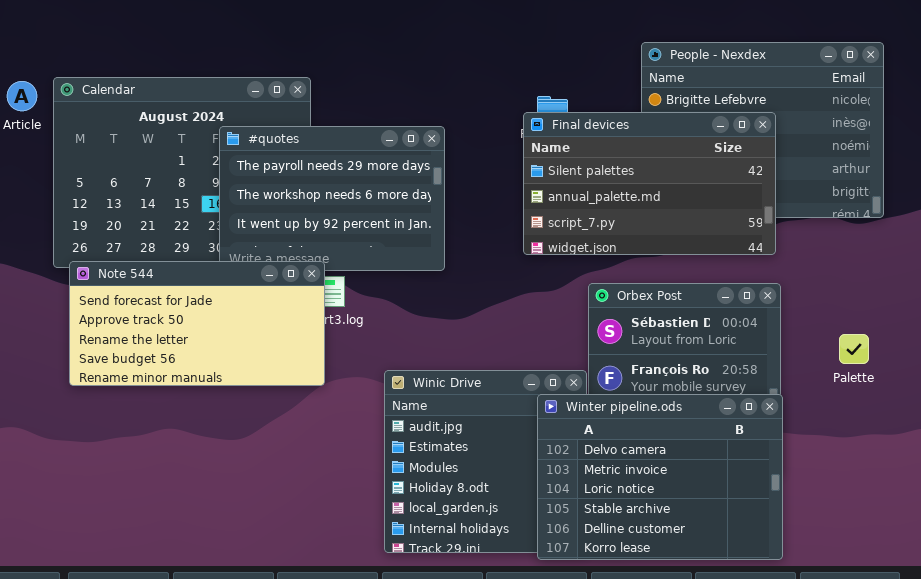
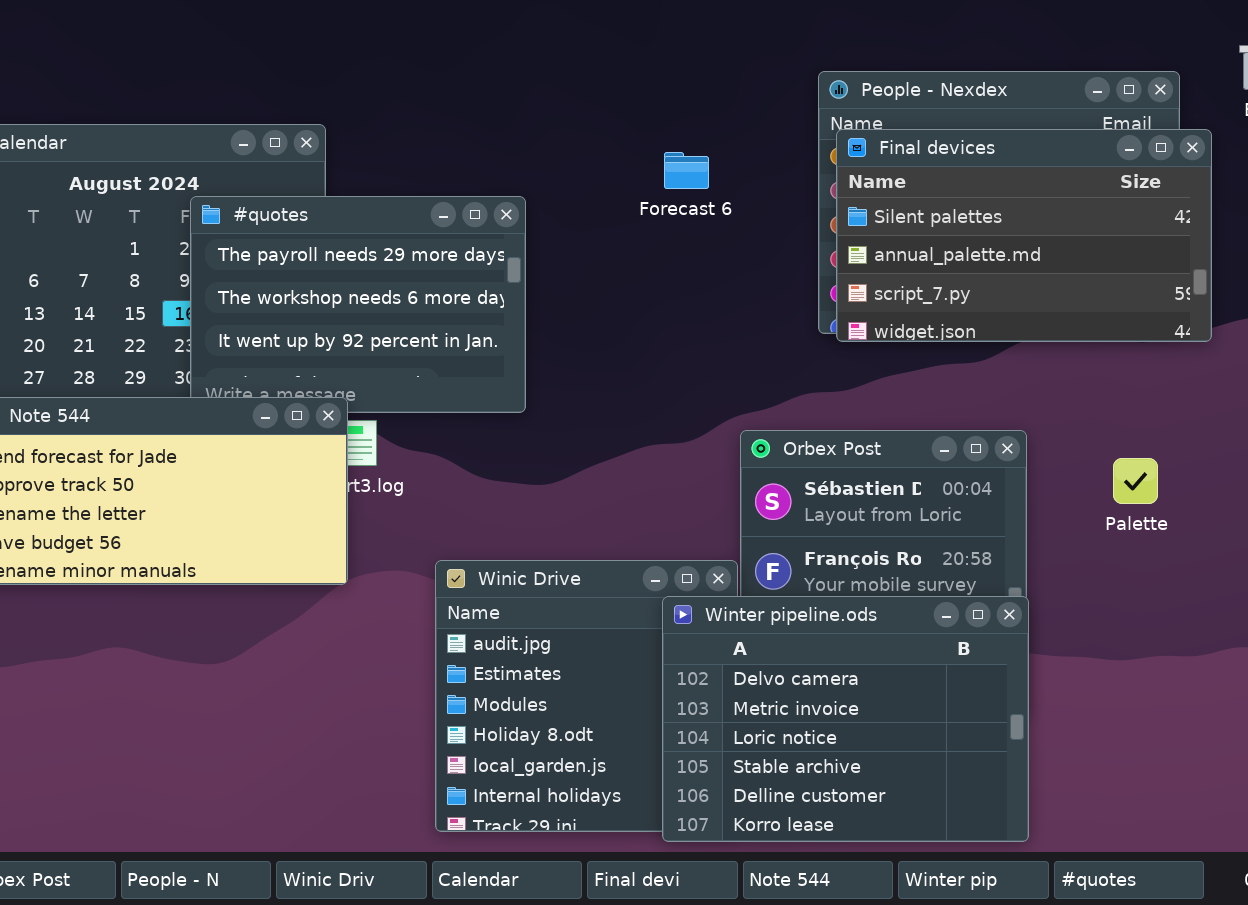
Final devices: [523,112,776,255] -> [836,129,1212,342], moved
Palette: [839,334,869,364] -> [1113,458,1158,504], moved

